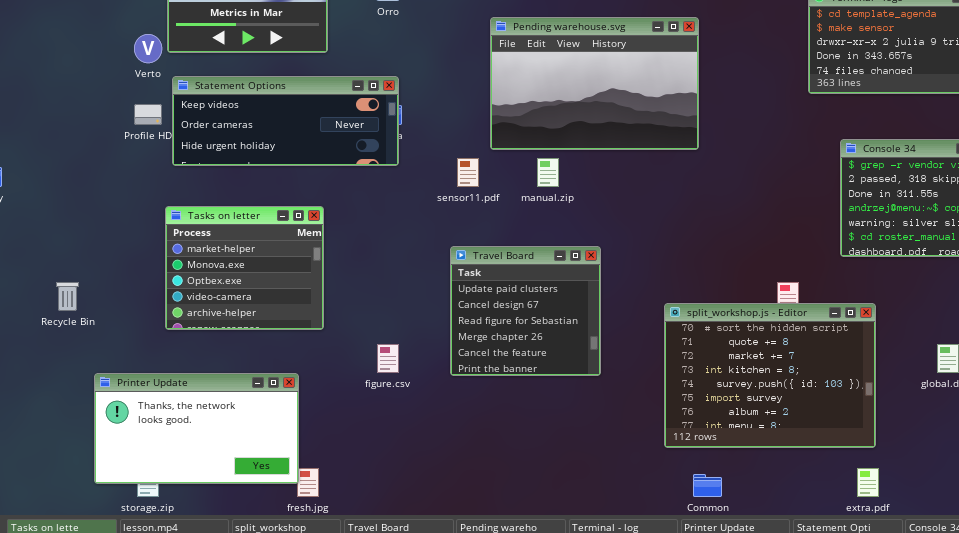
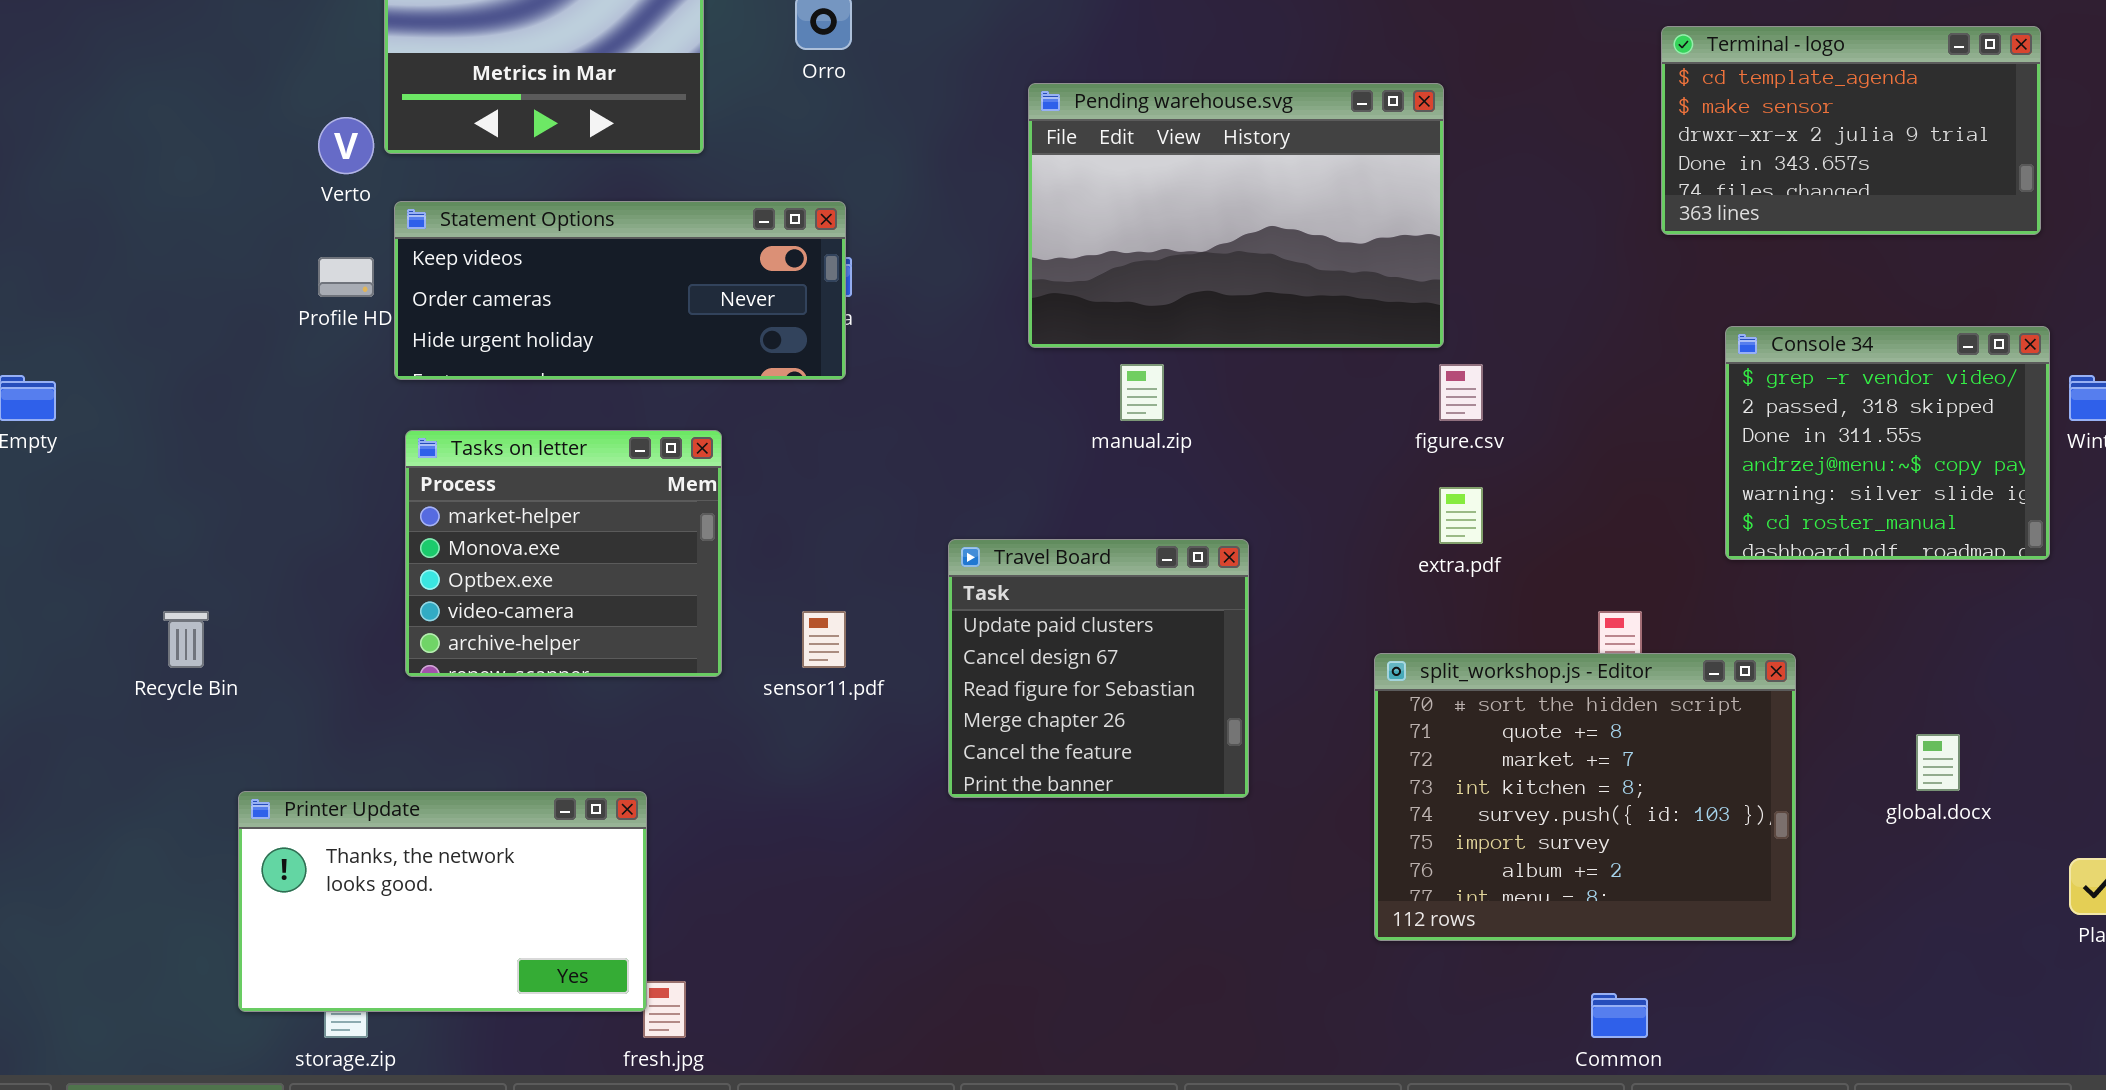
sensor11.pdf: [457,158,479,187] -> [802,611,846,668], moved
Tasks on letter: [165,206,324,330] -> [405,430,722,677], moved
figure.csv: [377,344,399,373] -> [1439,364,1483,421], moved
extra.pdf: [857,468,879,497] -> [1439,487,1483,544], moved
Common: [693,474,722,497] -> [1591,993,1648,1038], moved

